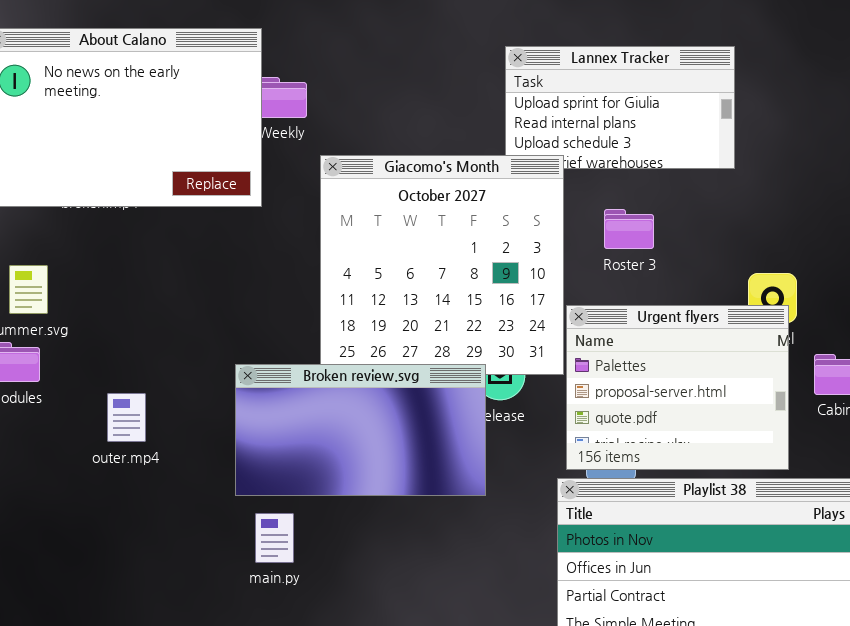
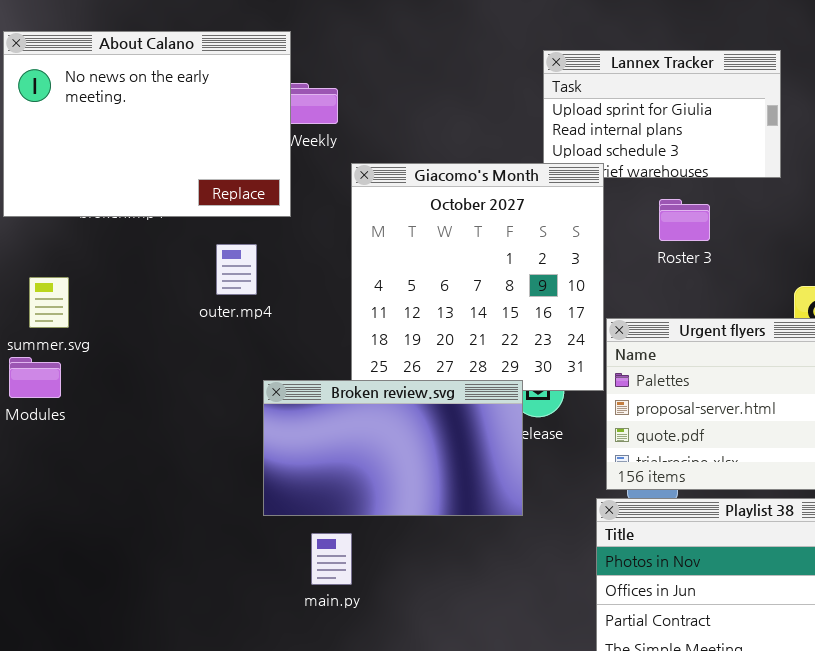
Roster 3: [604,209,654,249] -> [659,199,710,241], moved
outer.mp4: [107,393,146,442] -> [216,244,257,295], moved
main.py: [255,513,294,563] -> [311,533,352,585], moved

